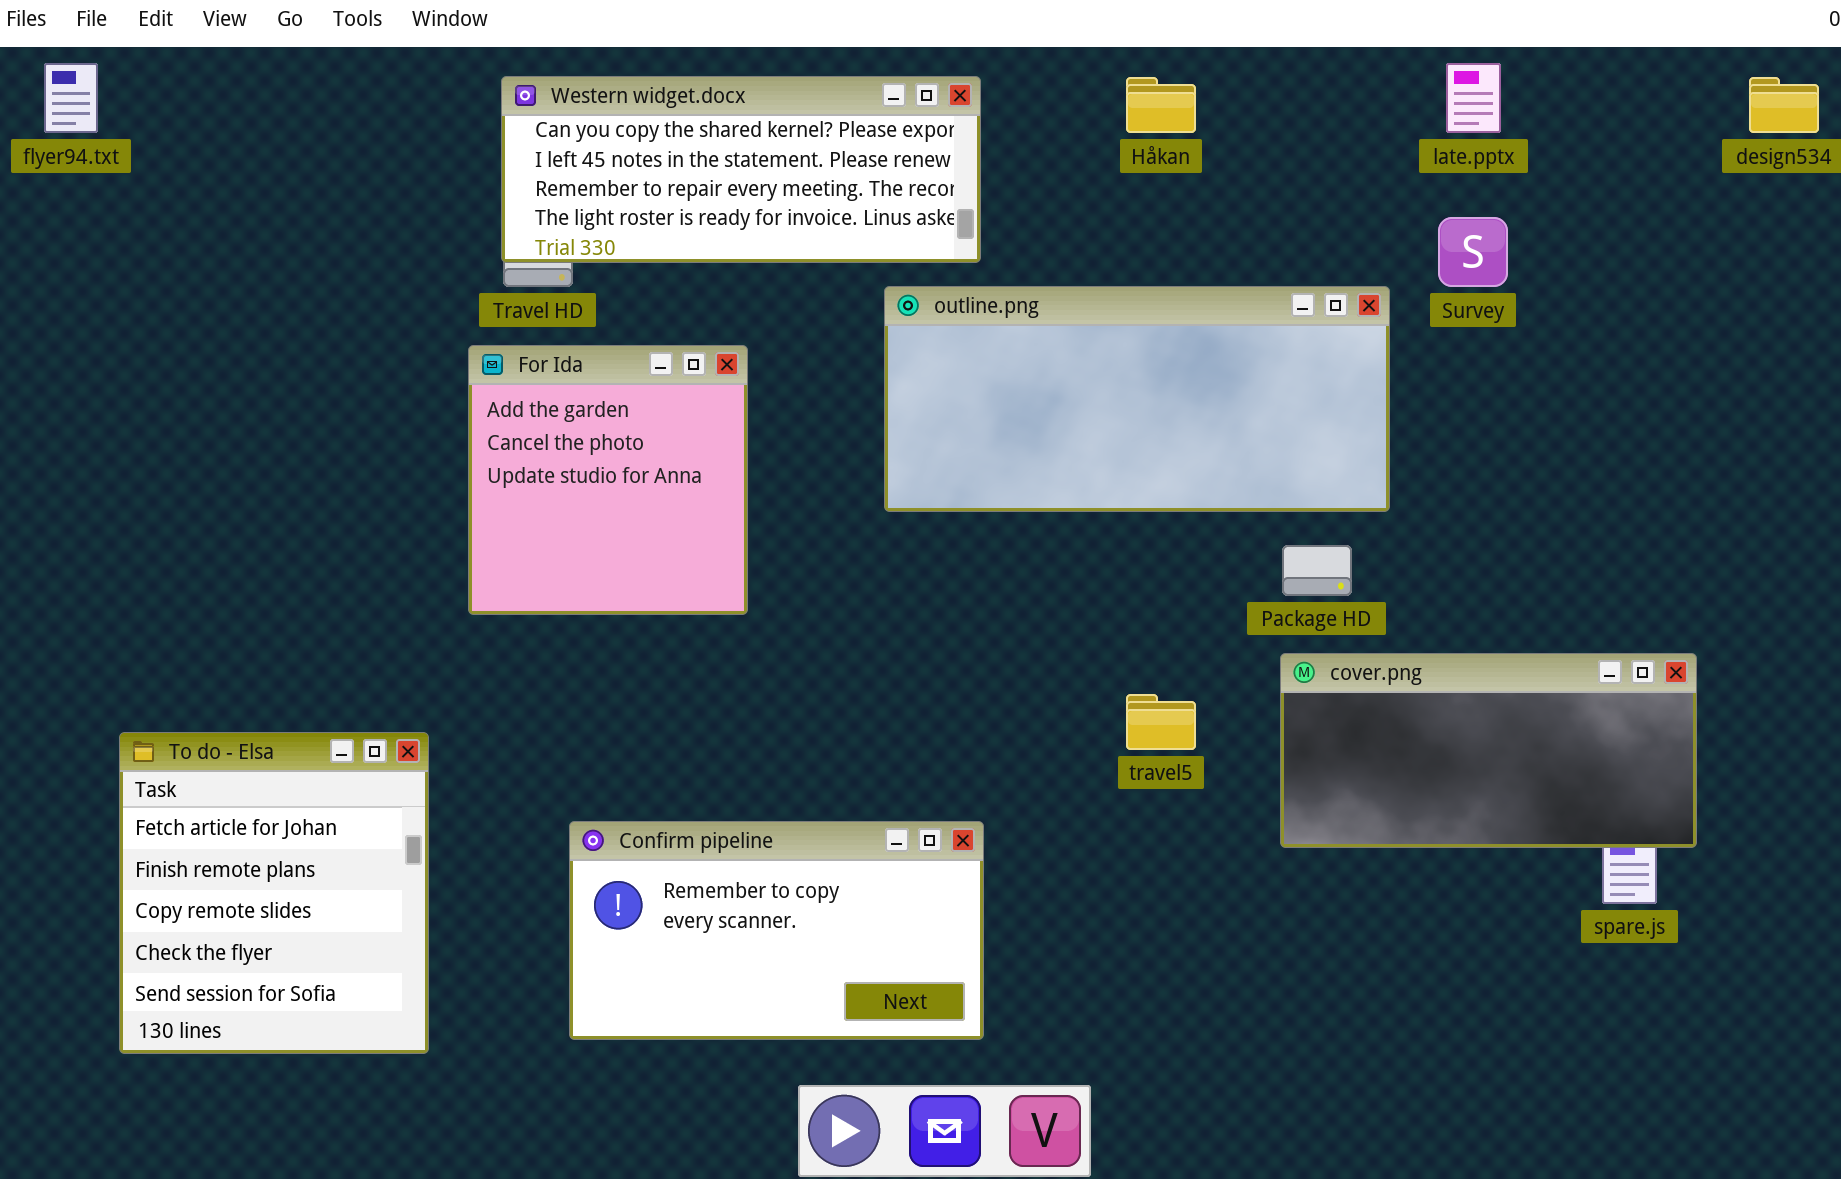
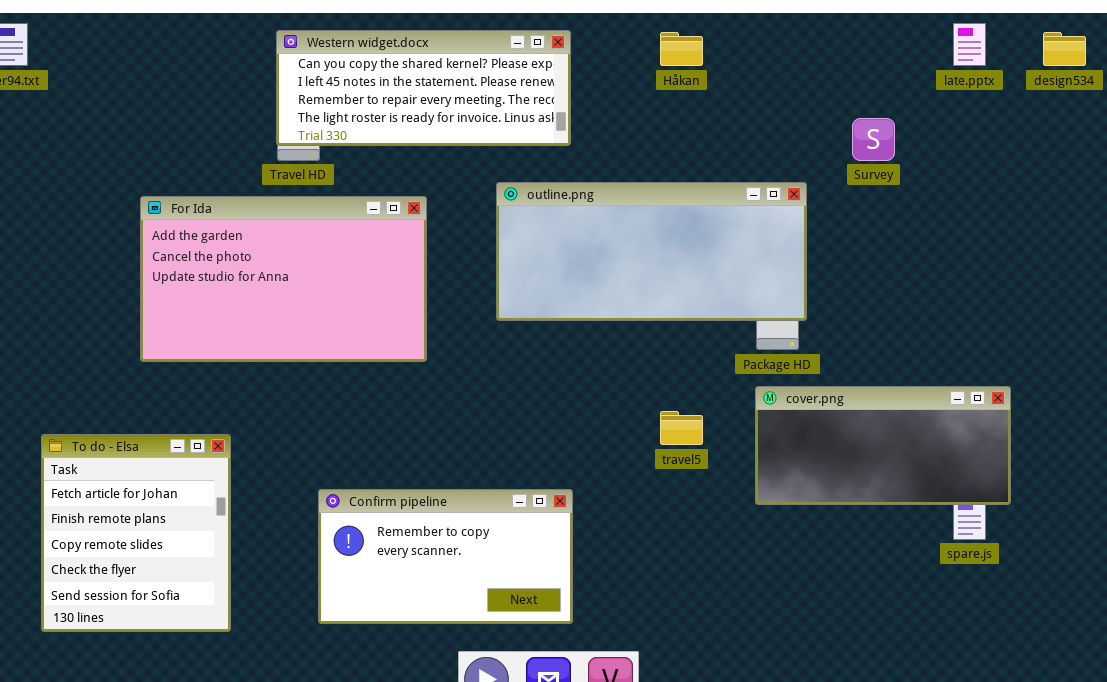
late.pptx: [1446,63,1501,133] -> [953,23,986,66], moved
outline.png: [884,286,1390,512] -> [496,182,807,321], moved
For Ida: [468,345,748,615] -> [140,196,427,362], resized

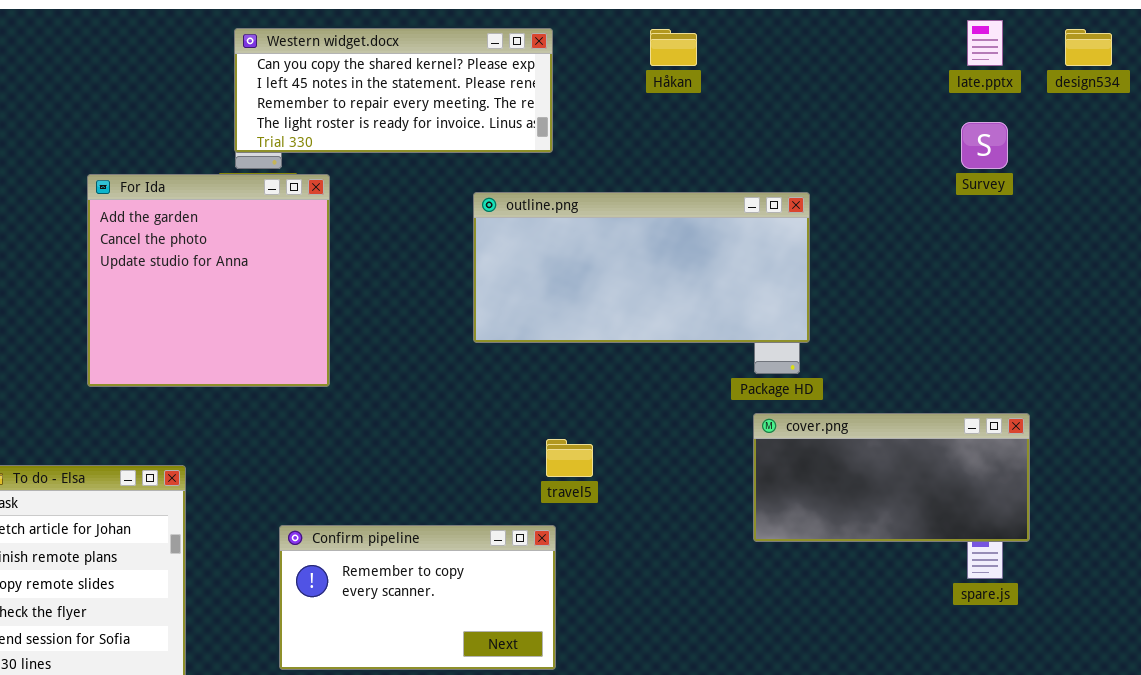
Survey: [852,118,895,161] -> [961,122,1008,169], moved
For Ida: [140,196,427,362] -> [87,174,330,387], resized
travel5: [660,411,703,445] -> [546,439,593,477], moved

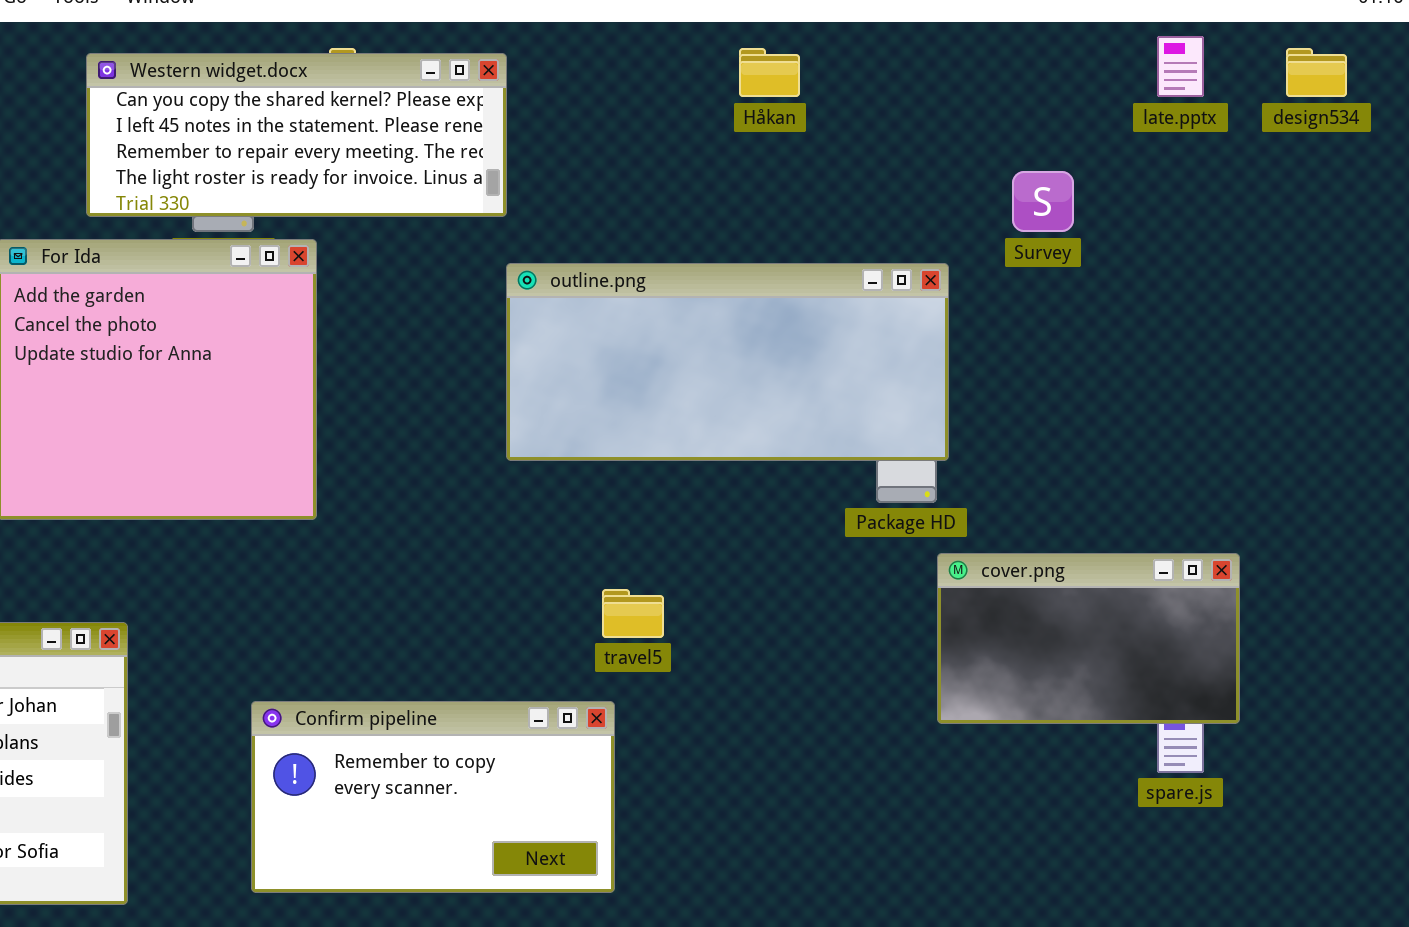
Western widget.docx: [234,28,553,153] -> [86,53,507,217], moved
Survey: [961,122,1008,169] -> [1012,171,1074,232], moved
cover.png: [753,413,1030,542] -> [937,553,1240,724], resized

